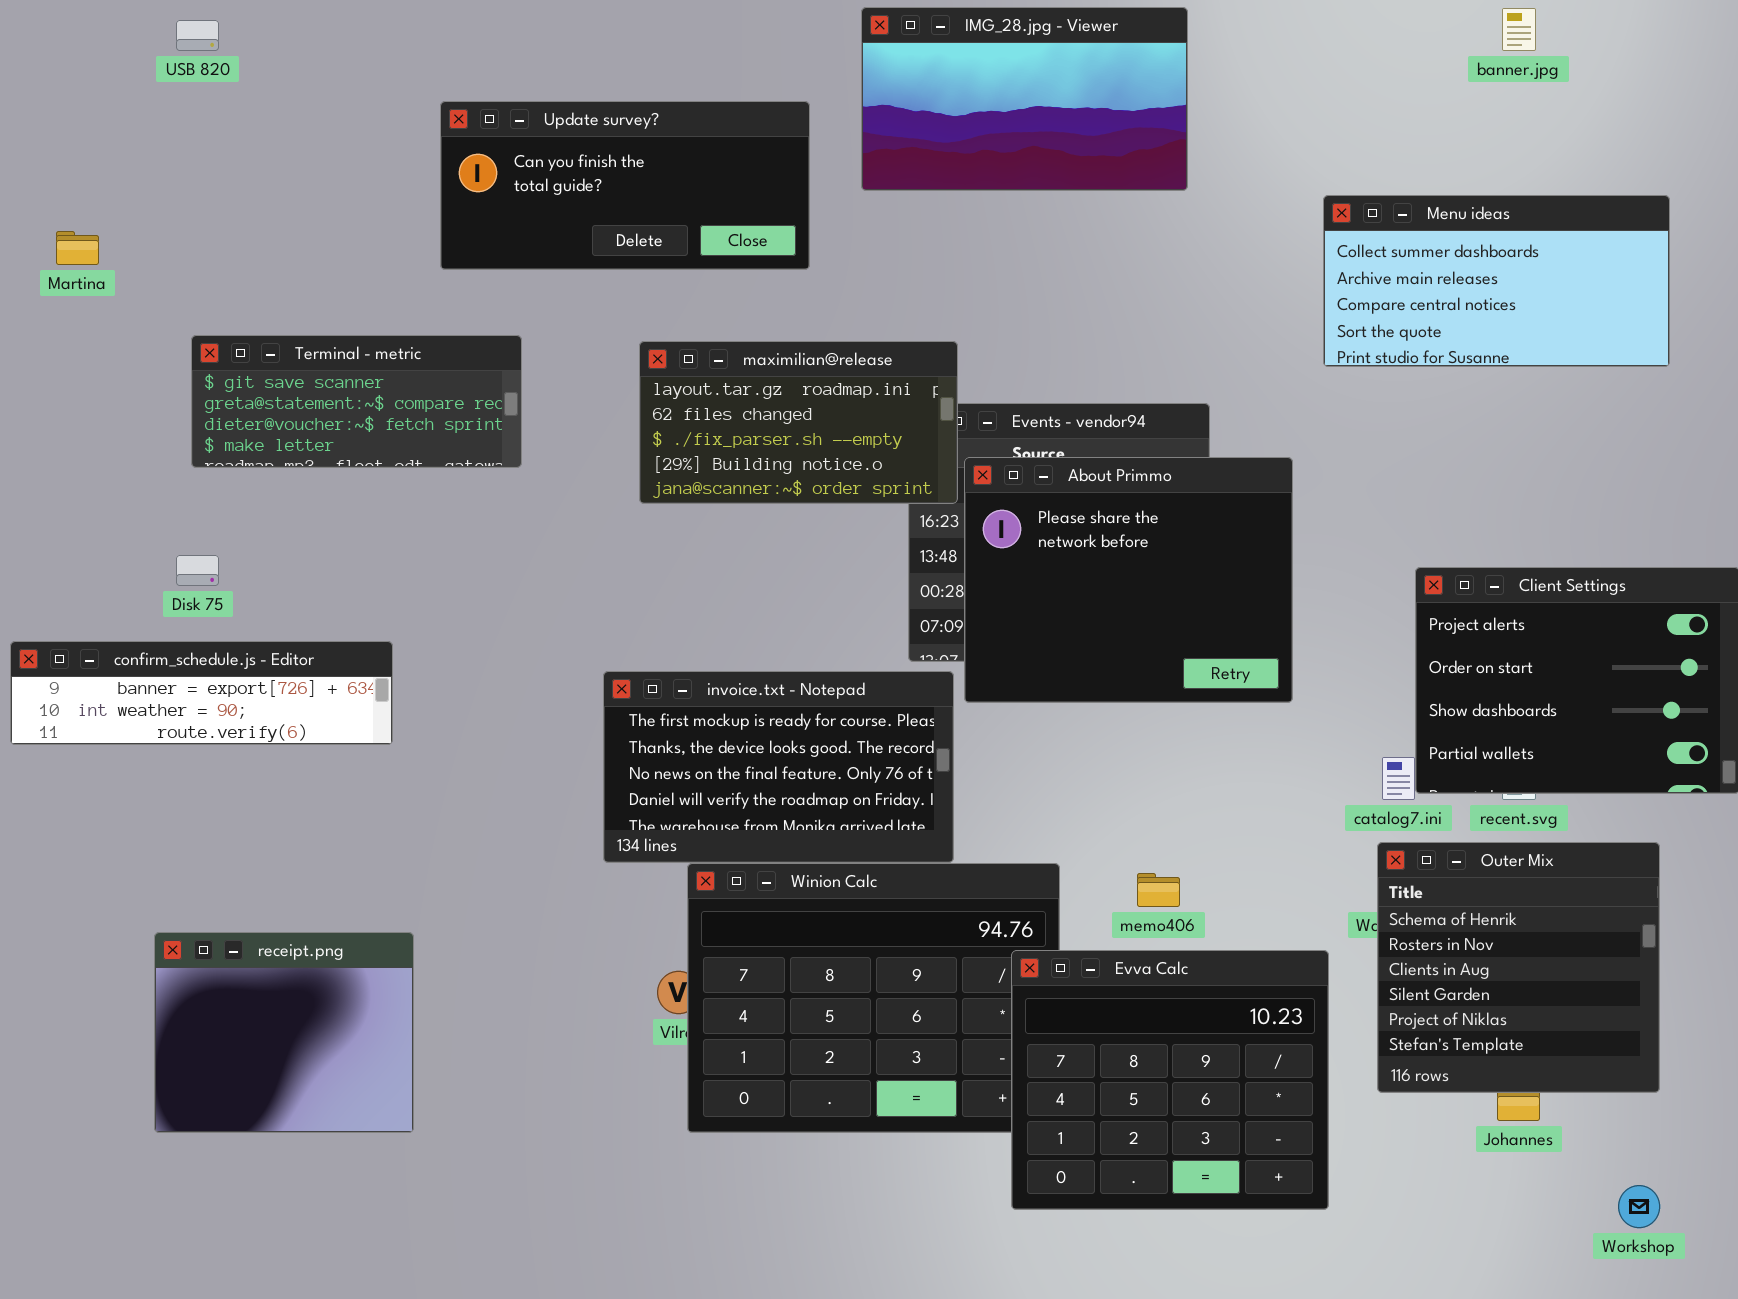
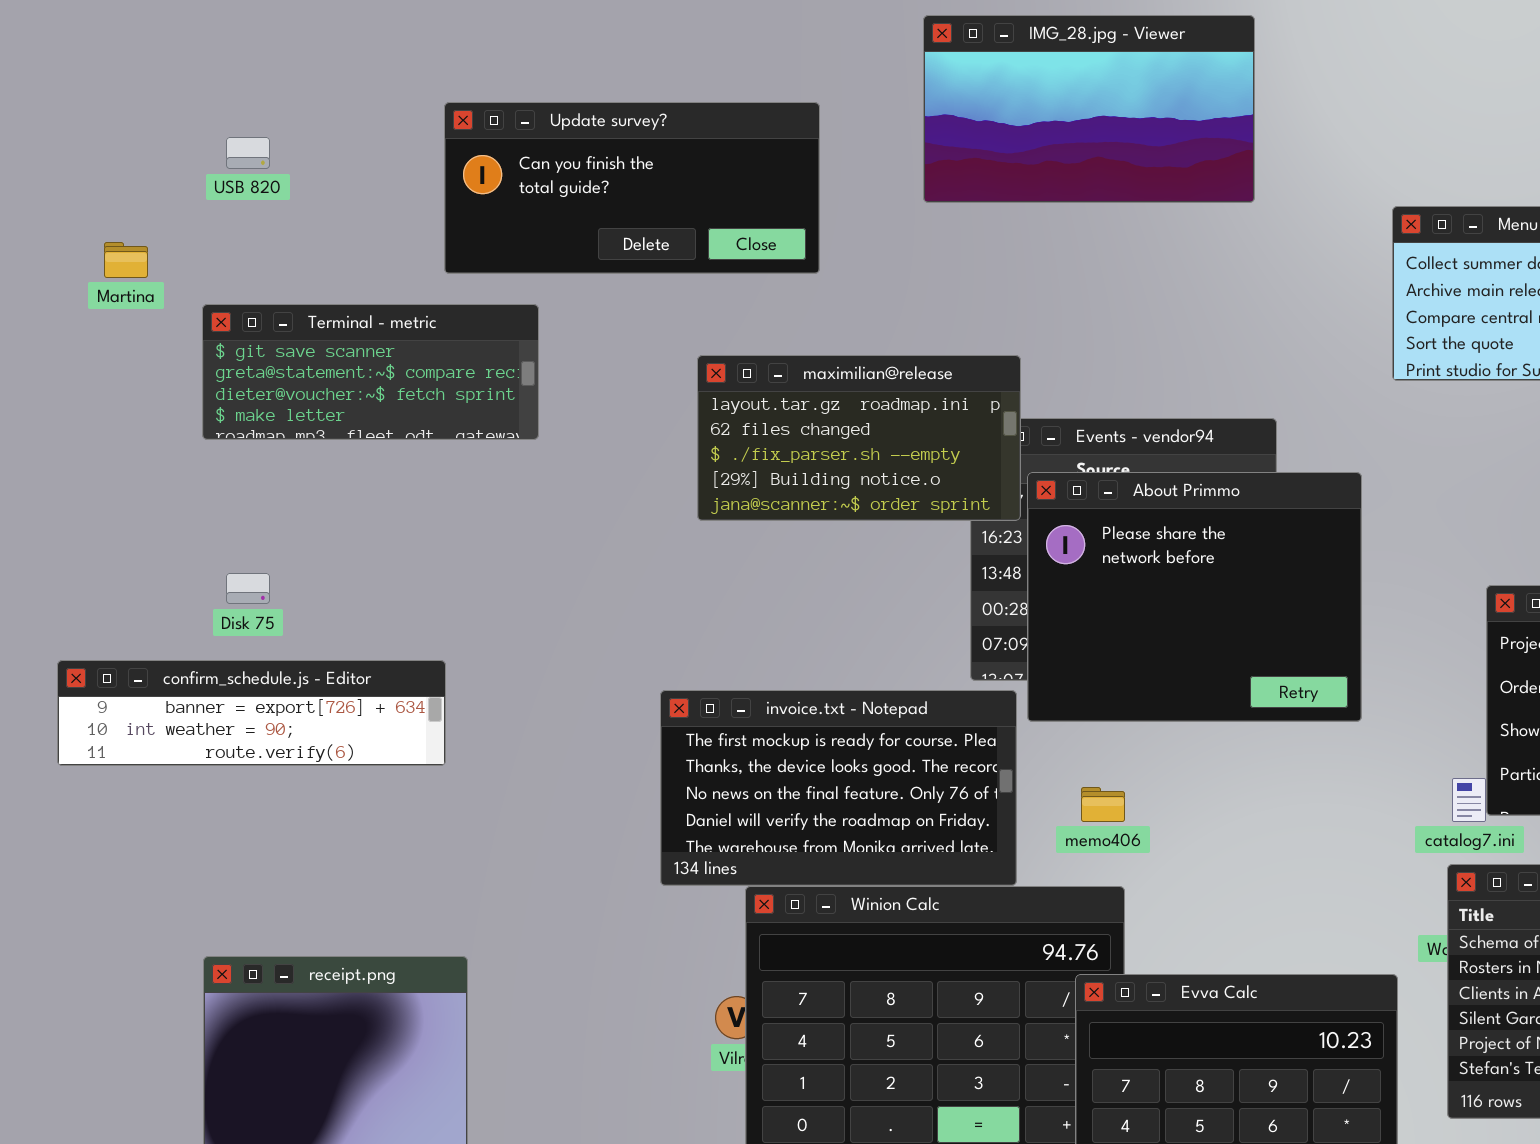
USB 820: [176,20,219,51] -> [226,137,270,169], moved
Update survey?: [440,101,810,270] -> [444,102,820,274], moved
Terminal - metric: [191,335,522,468] -> [202,304,539,440], moved
memo406: [1137,873,1180,907] -> [1081,787,1125,822], moved

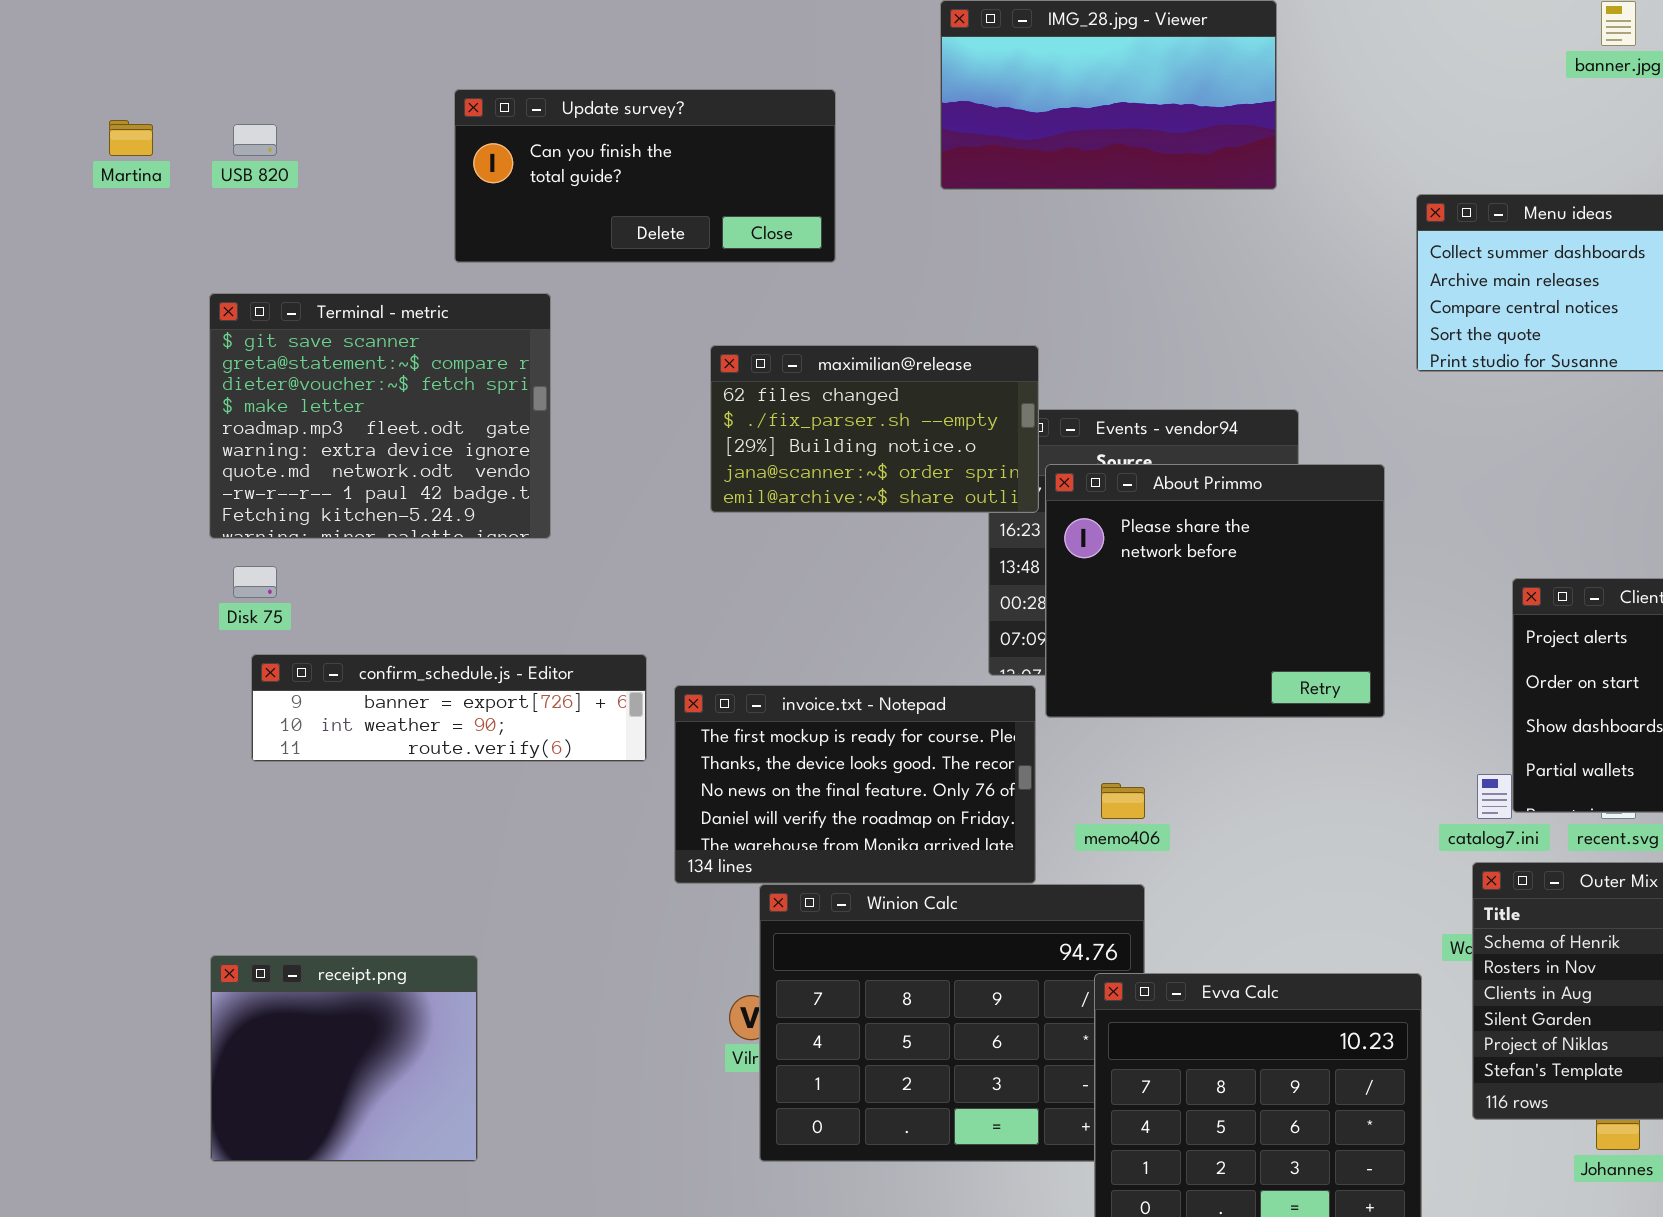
Martina: [104,242,148,278] -> [109,120,153,156], moved
Terminal - metric: [202,304,539,440] -> [209,293,551,539], resized
maximilian@release: [697,355,1021,521] -> [710,345,1039,513], scrolled down 1 row
confirm_schedule.js - Editor: [57,660,446,766] -> [251,654,647,762], moved

